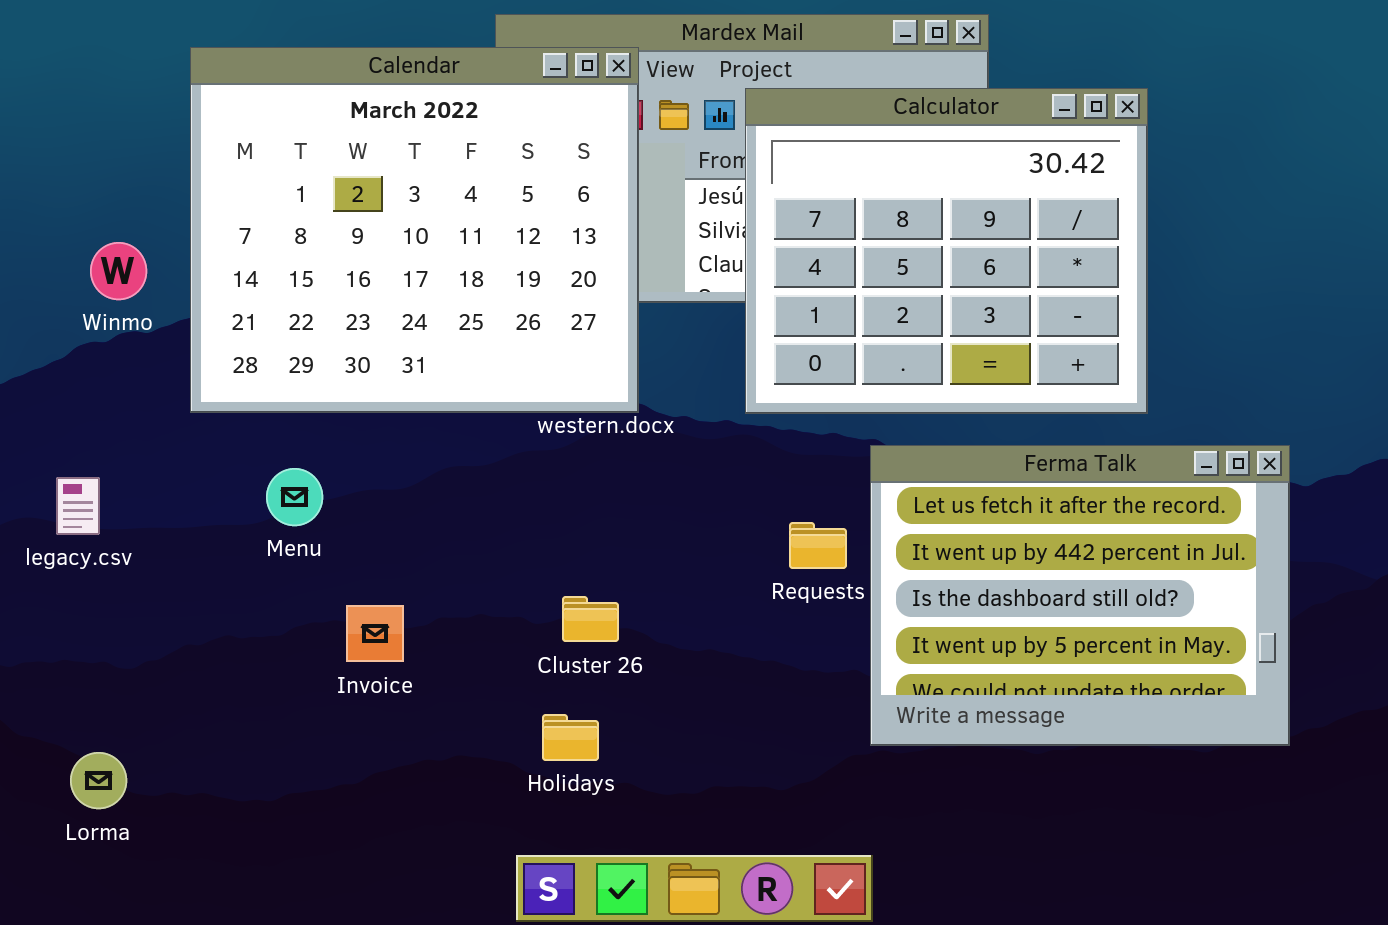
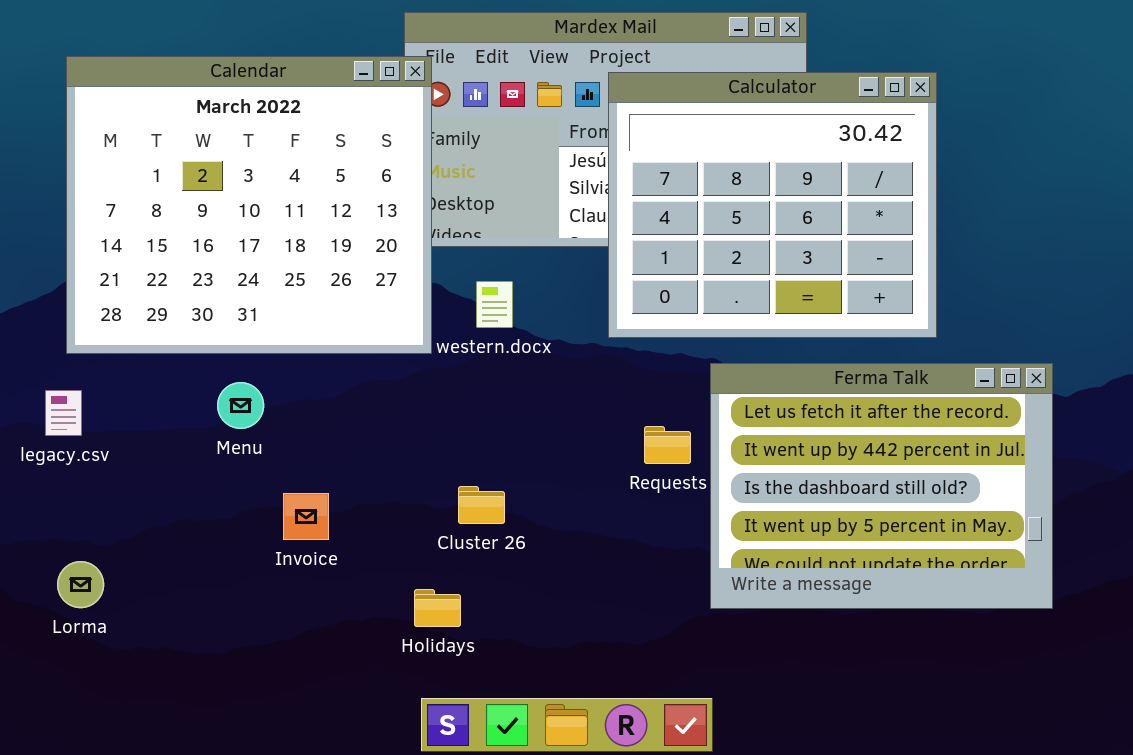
Calendar: [190,47,639,413] -> [66,56,432,354], moved
Holidays: [542,714,599,761] -> [414,589,461,627], moved
Lorma: [70,752,127,809] -> [57,561,104,608], moved

